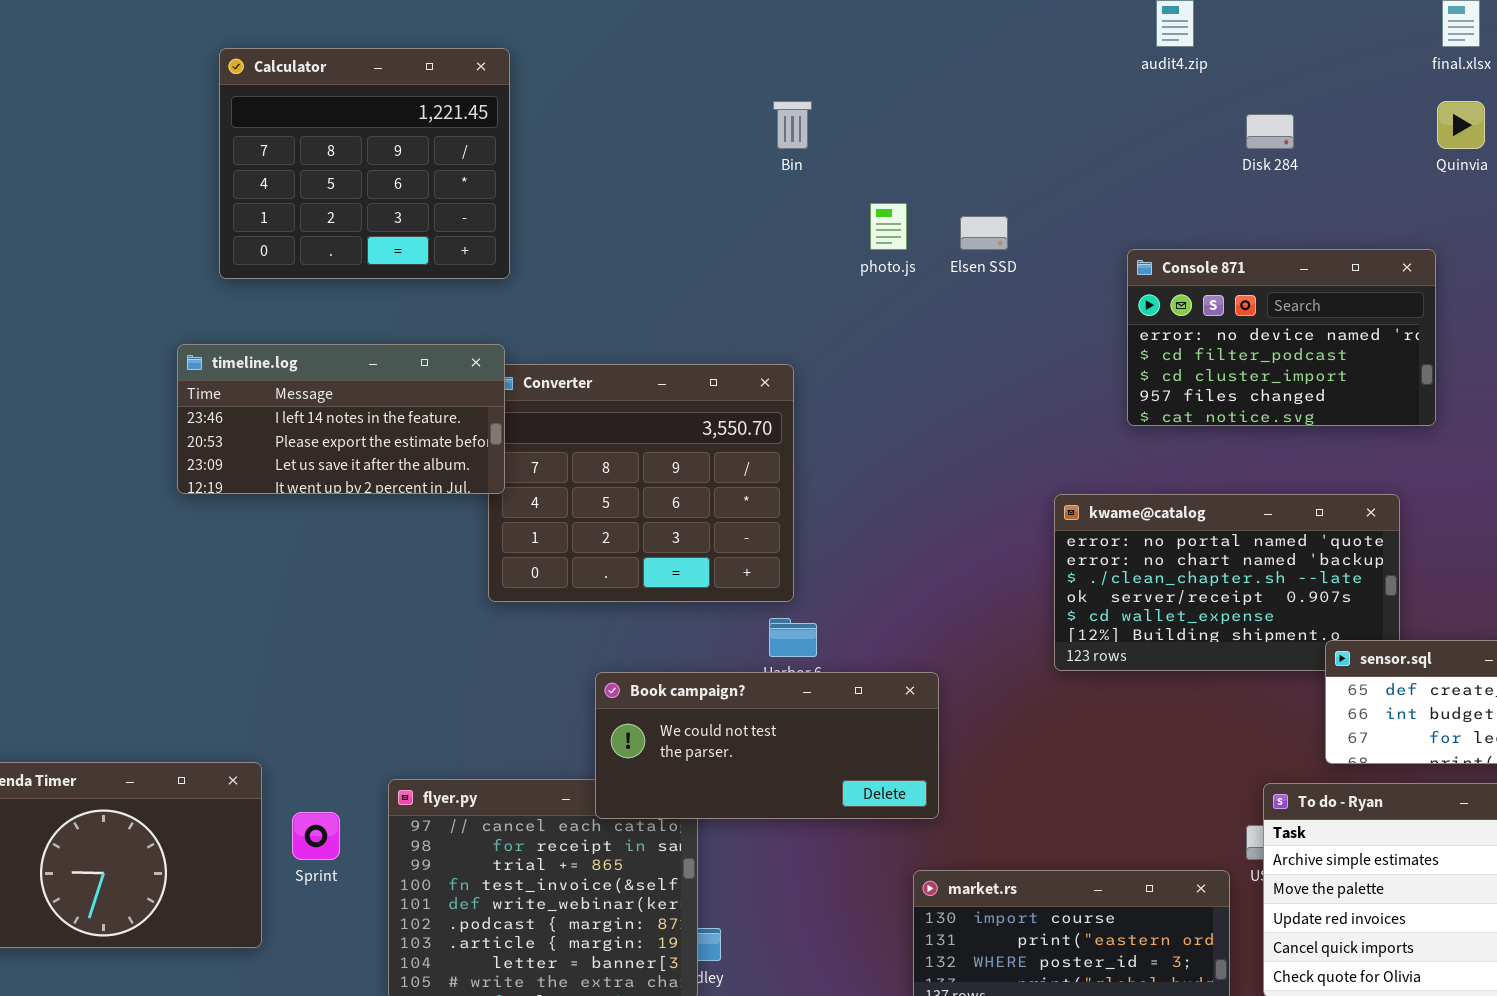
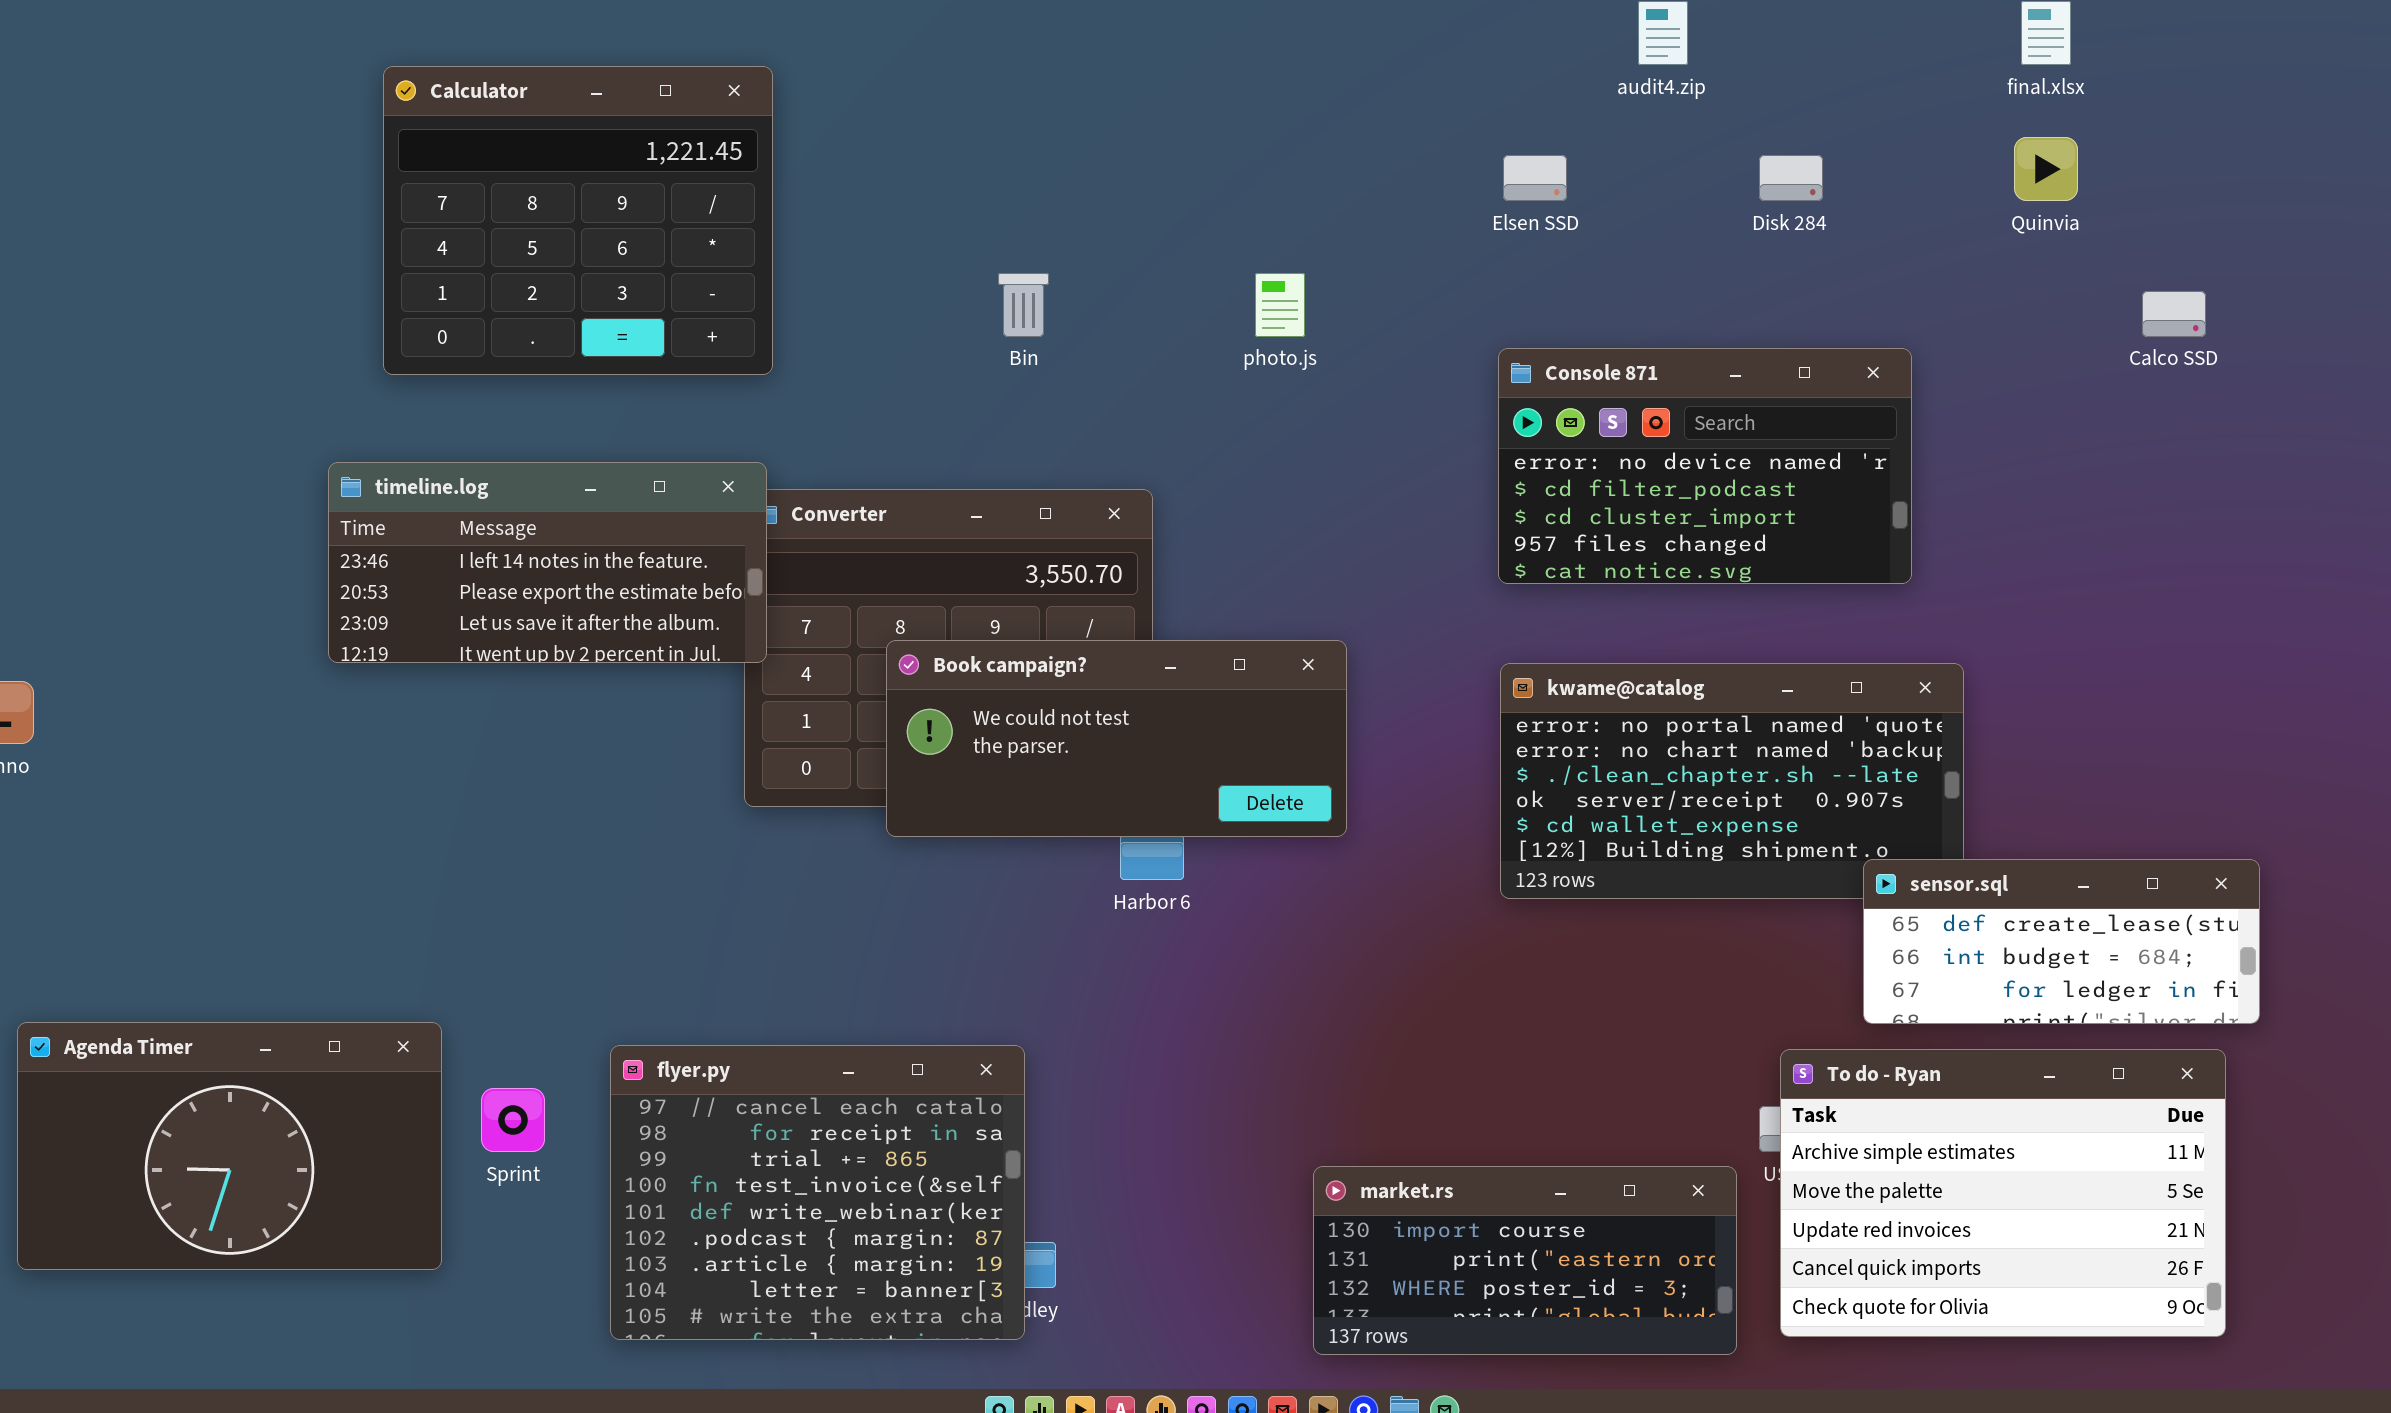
Bin: [773,101,812,149] -> [998,273,1049,337], moved
Elsen SSD: [960,216,1008,250] -> [1503,155,1567,201], moved
Console 871: [1127,249,1436,426] -> [1498,348,1912,584], moved
Book campaign?: [595,672,939,819] -> [886,640,1347,837], moved

